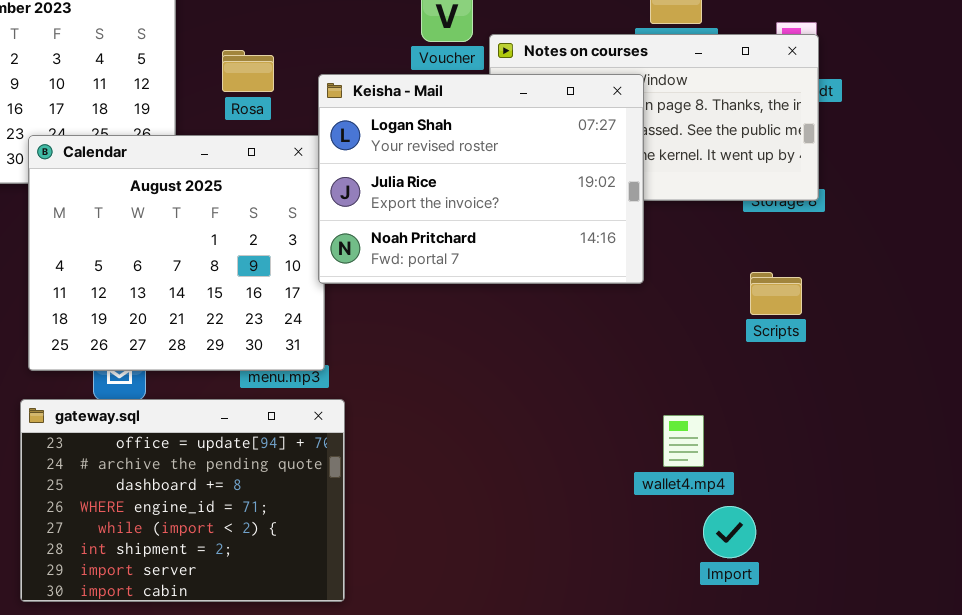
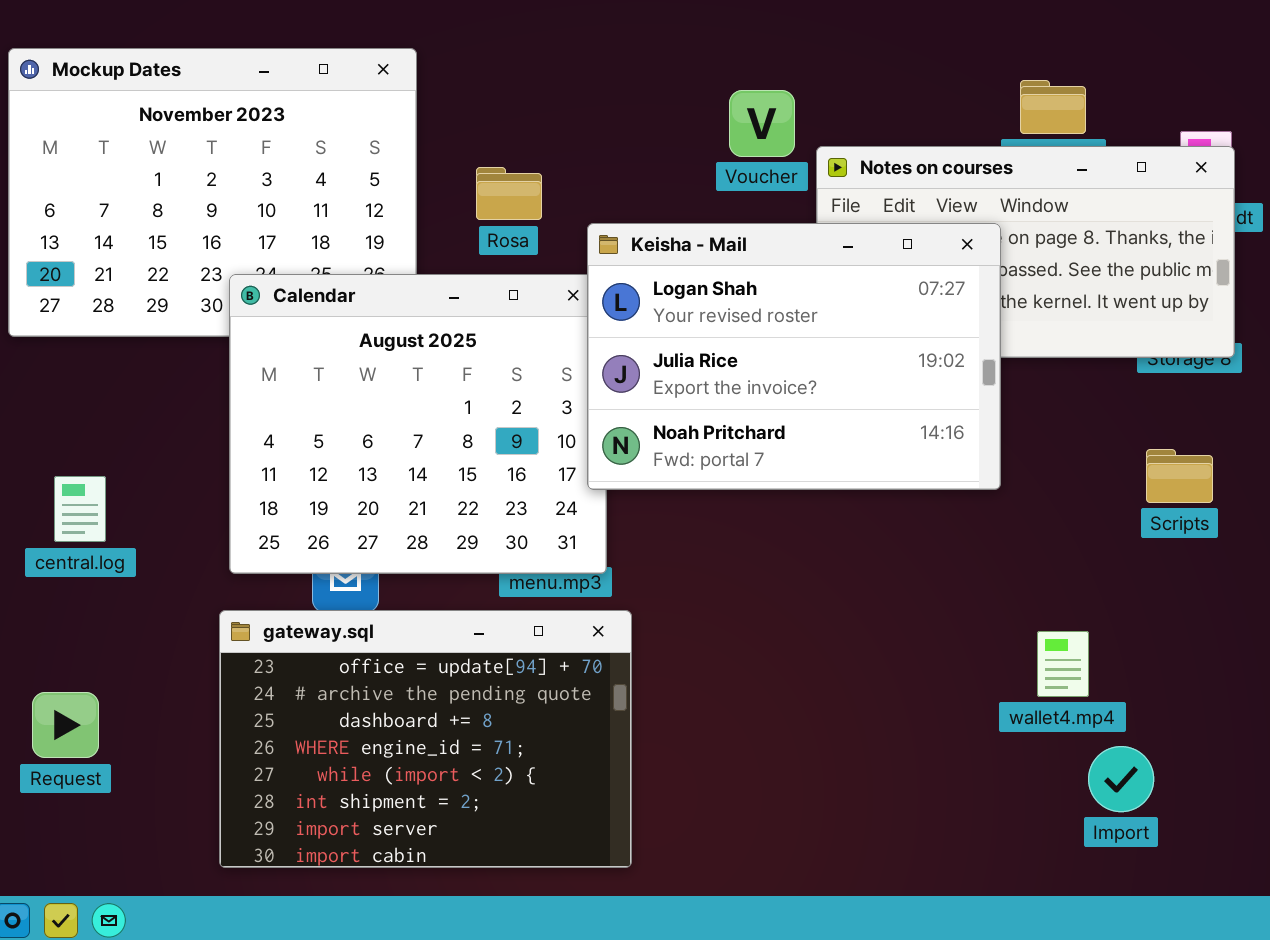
Keisha - Mail: [318,74,644,284] -> [587,223,1001,490], moved

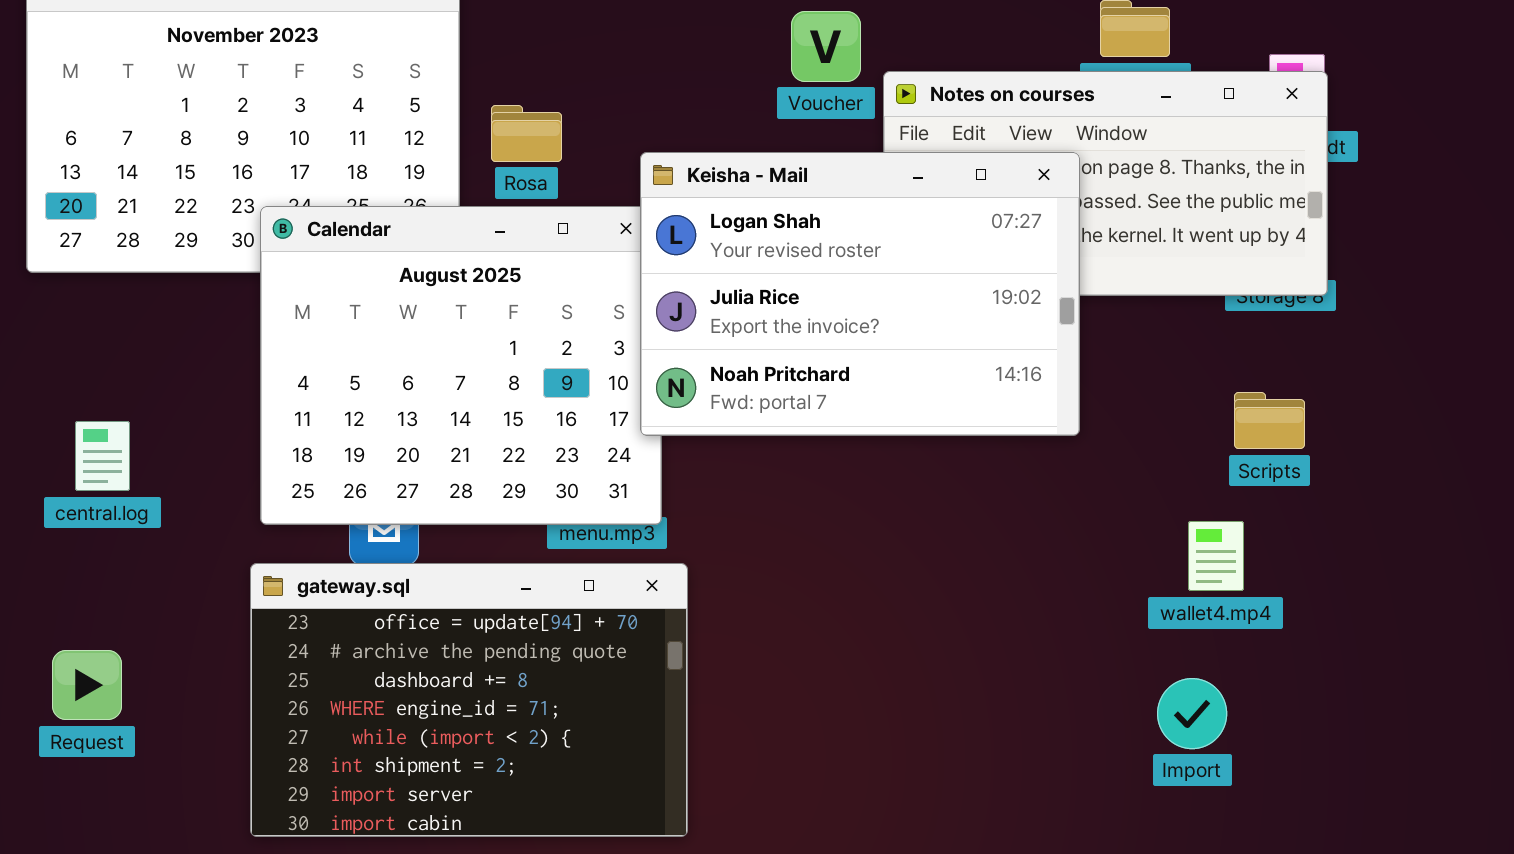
Rosa: [476,167,542,220] -> [491,105,562,162], moved
wallet4.mp4: [1037,631,1089,697] -> [1188,521,1244,591], moved
Import: [1088,746,1154,812] -> [1157,678,1227,749], moved

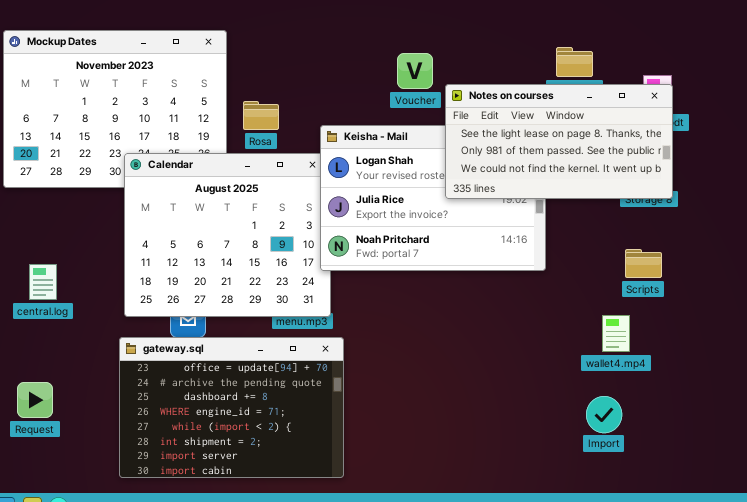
Notes on courses: [883,71,1328,296] -> [445,84,673,199], raised

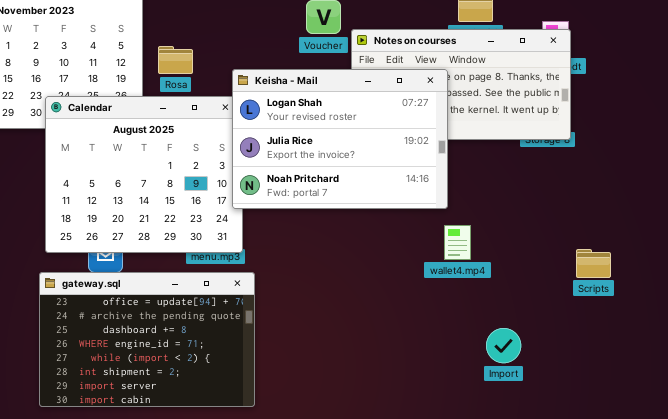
Keisha - Mail: [320,125,546,271] -> [232,69,448,209], raised
Scripts: [625,249,662,278] -> [576,249,611,278], moved
wallet4.mp4: [602,315,630,352] -> [444,225,471,260], moved

